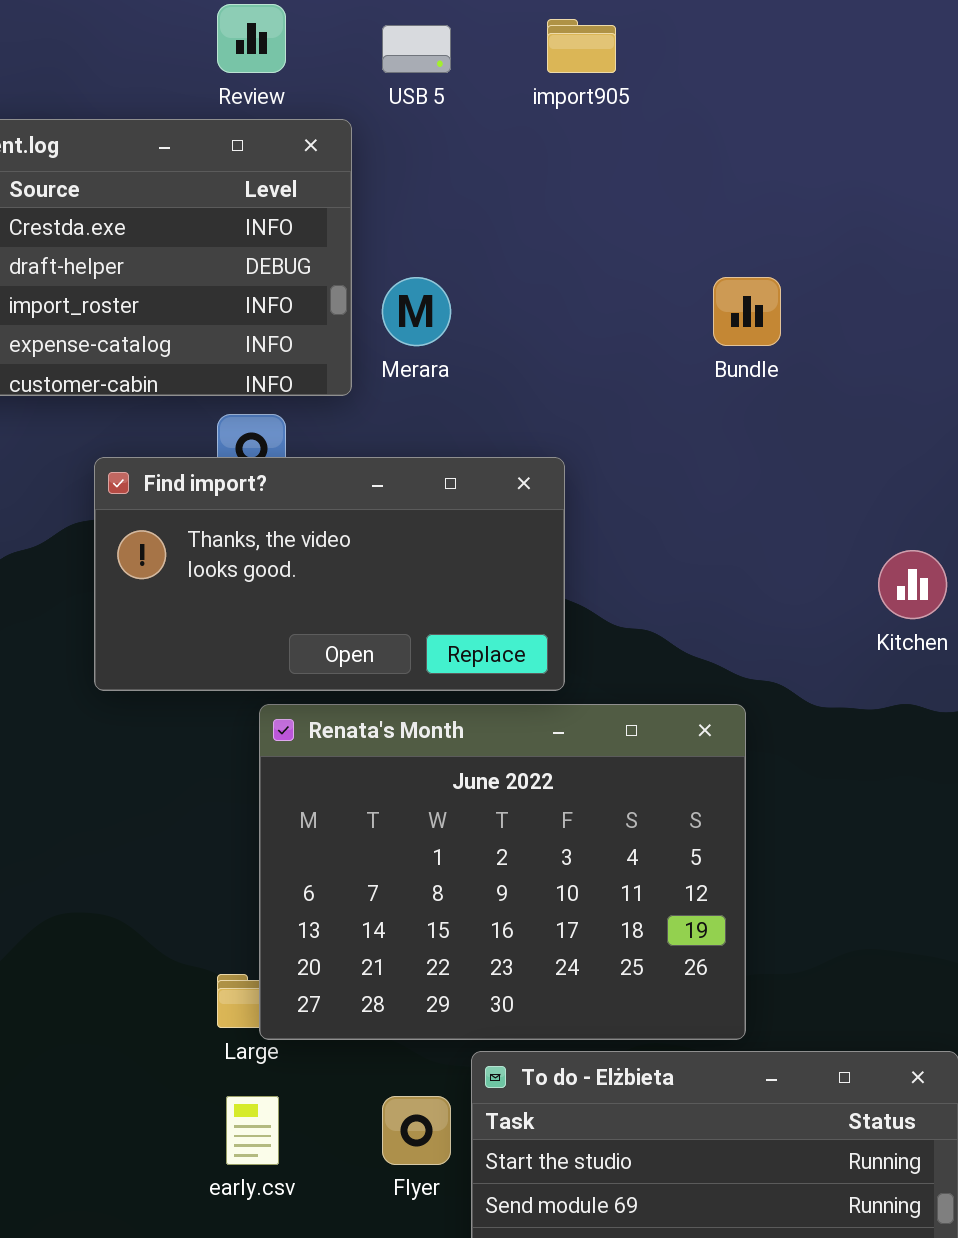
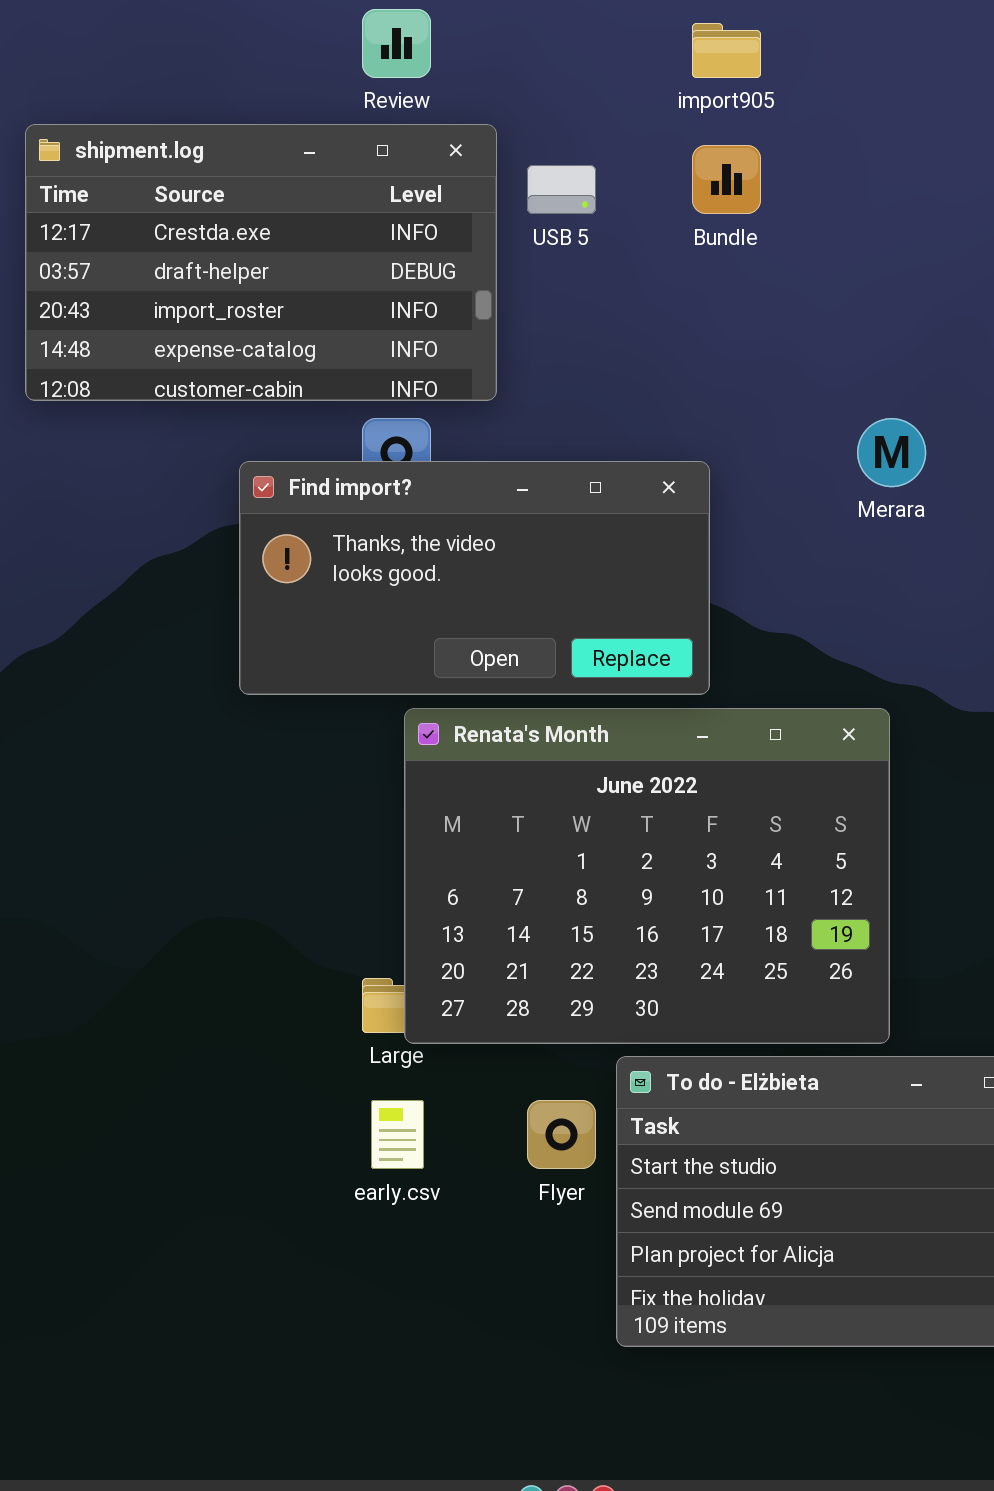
USB 5: [382,25,451,73] -> [527,165,596,214], moved
Merara: [382,277,451,346] -> [857,418,926,487], moved
Bundle: [713,277,781,346] -> [692,145,761,214], moved

